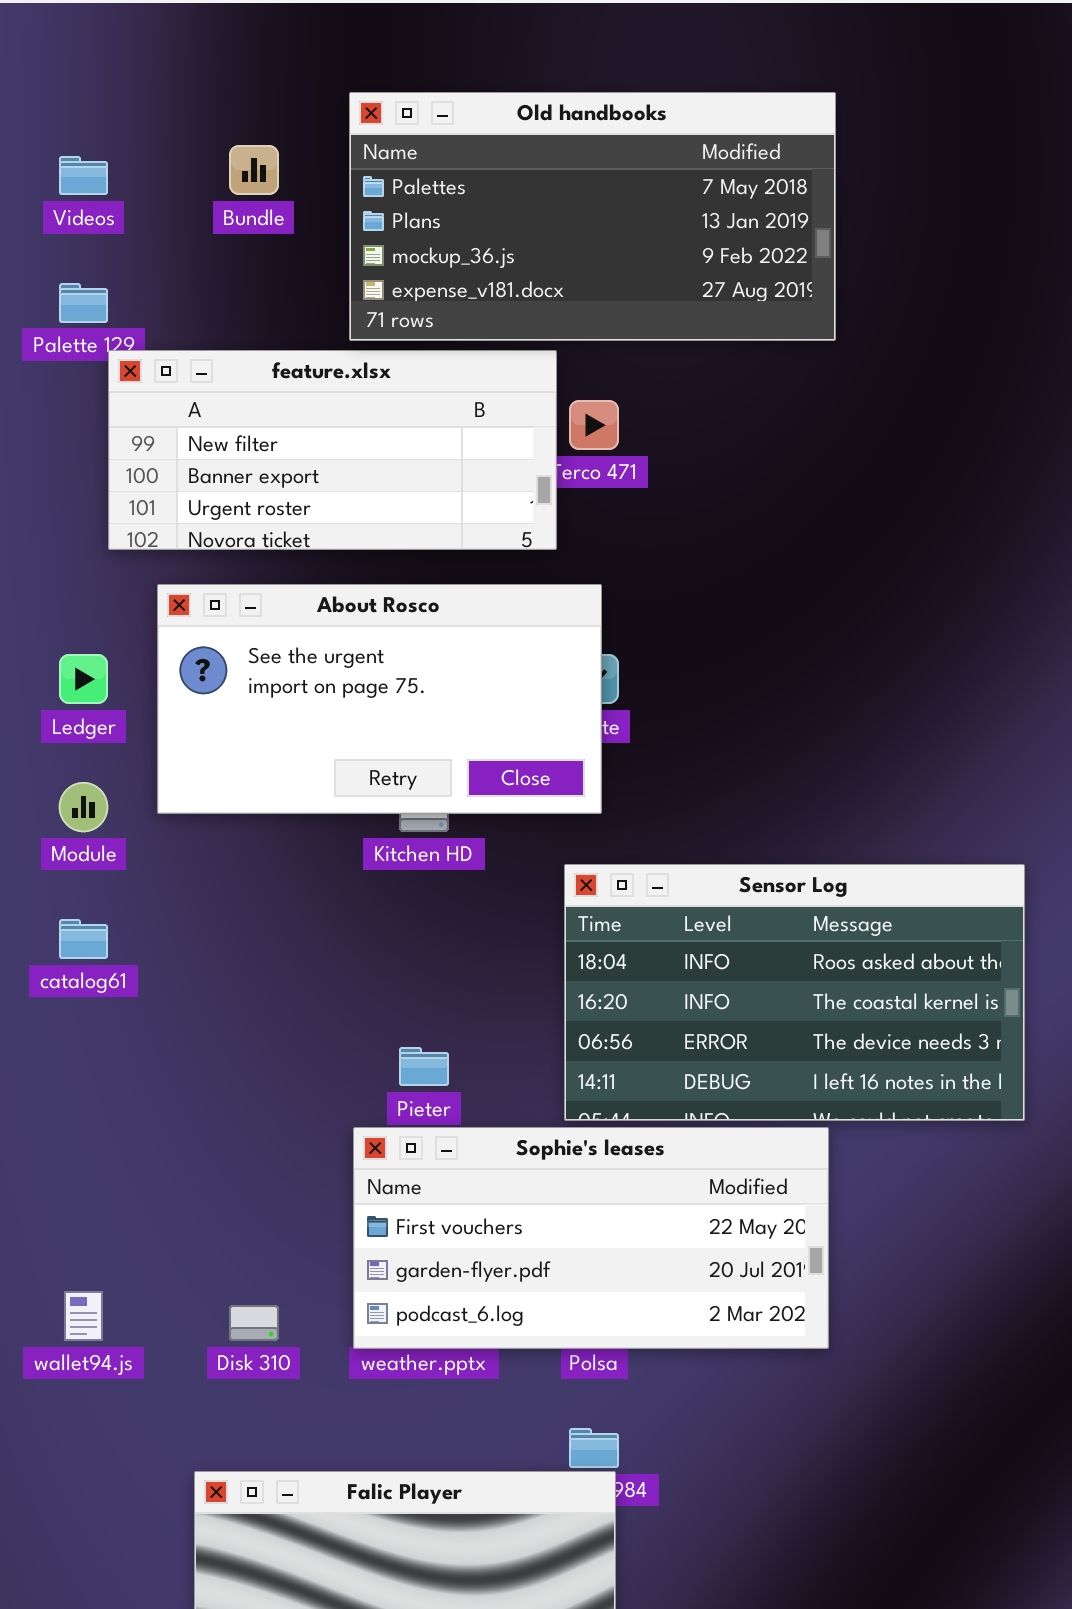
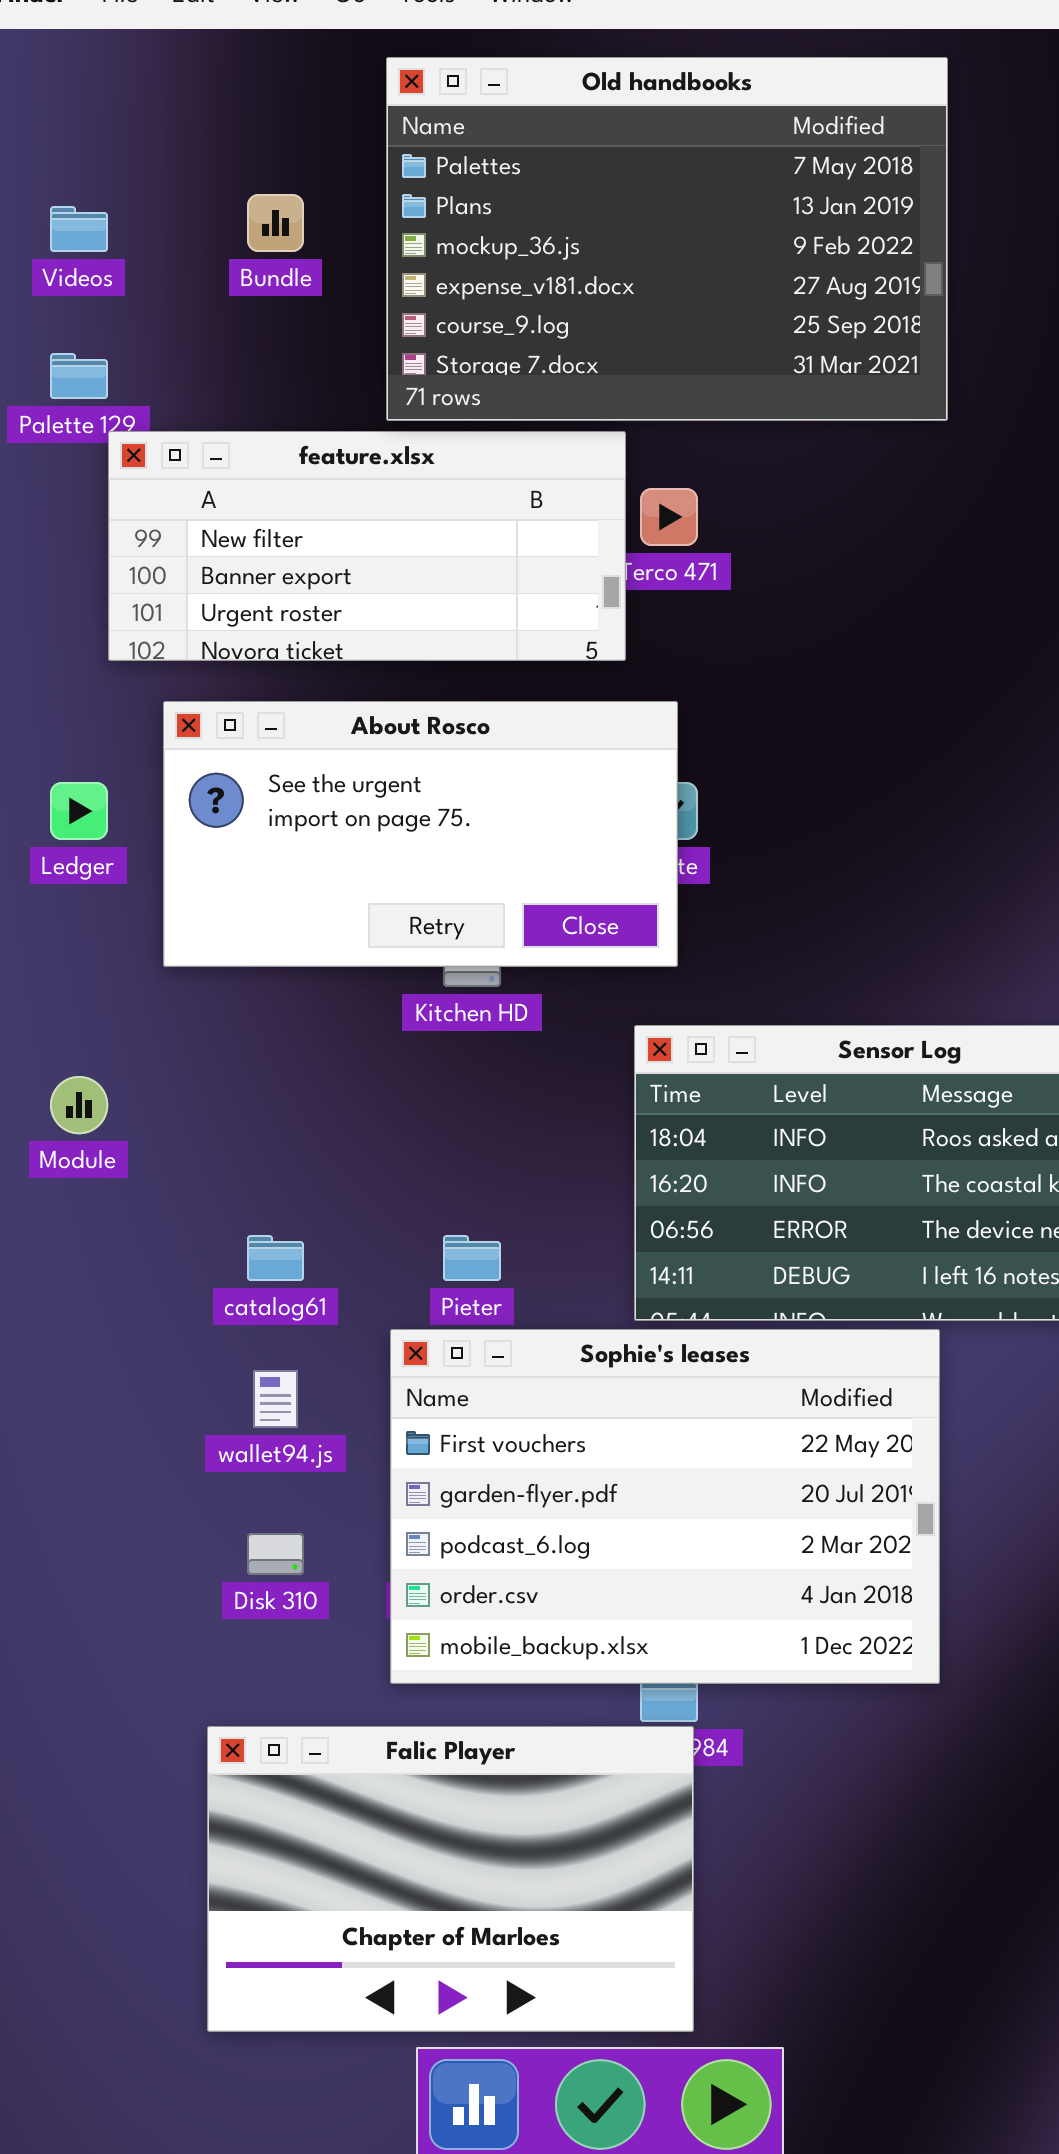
Old handbooks: [349,92,836,341] -> [386,57,948,421], resized
Module: [59,782,108,832] -> [50,1076,108,1134], moved
catalog61: [59,919,108,959] -> [247,1235,304,1281], moved
Sophie's leases: [353,1127,829,1349] -> [390,1329,940,1684], resized
wallet94.js: [64,1291,103,1341] -> [253,1370,298,1428], moved

